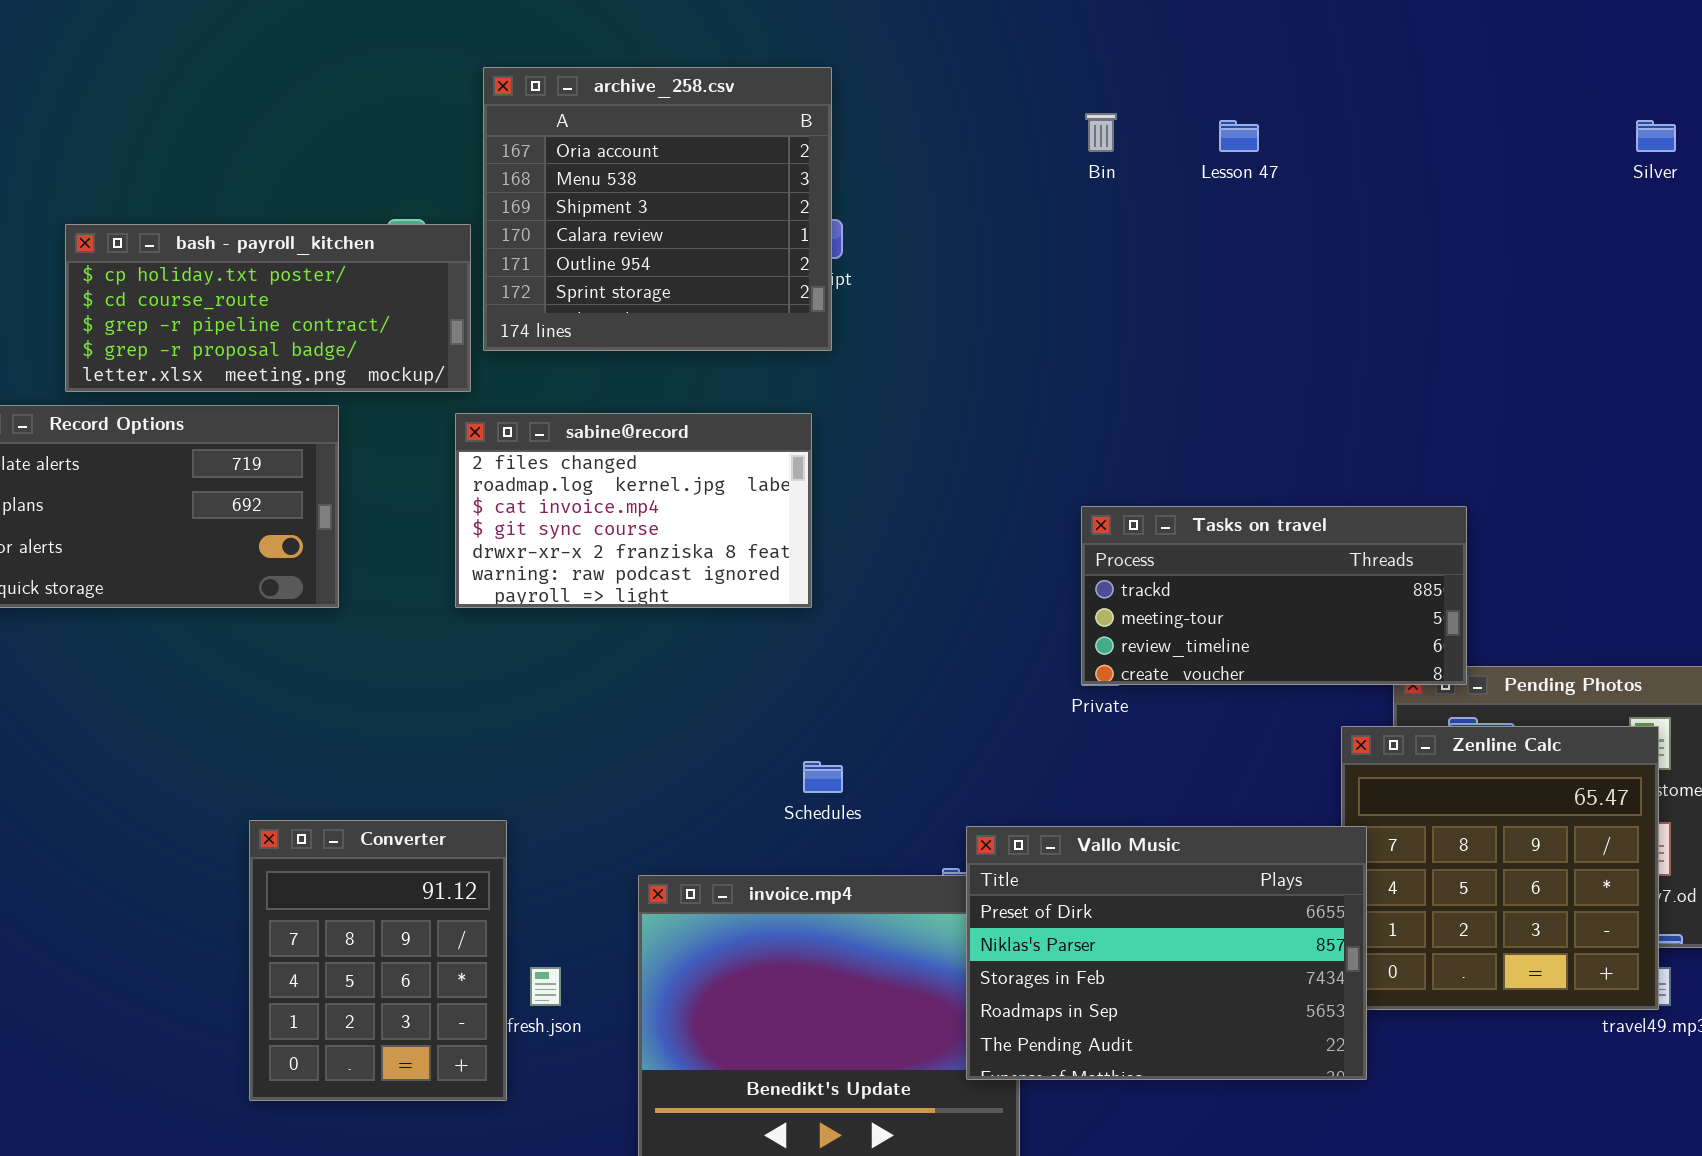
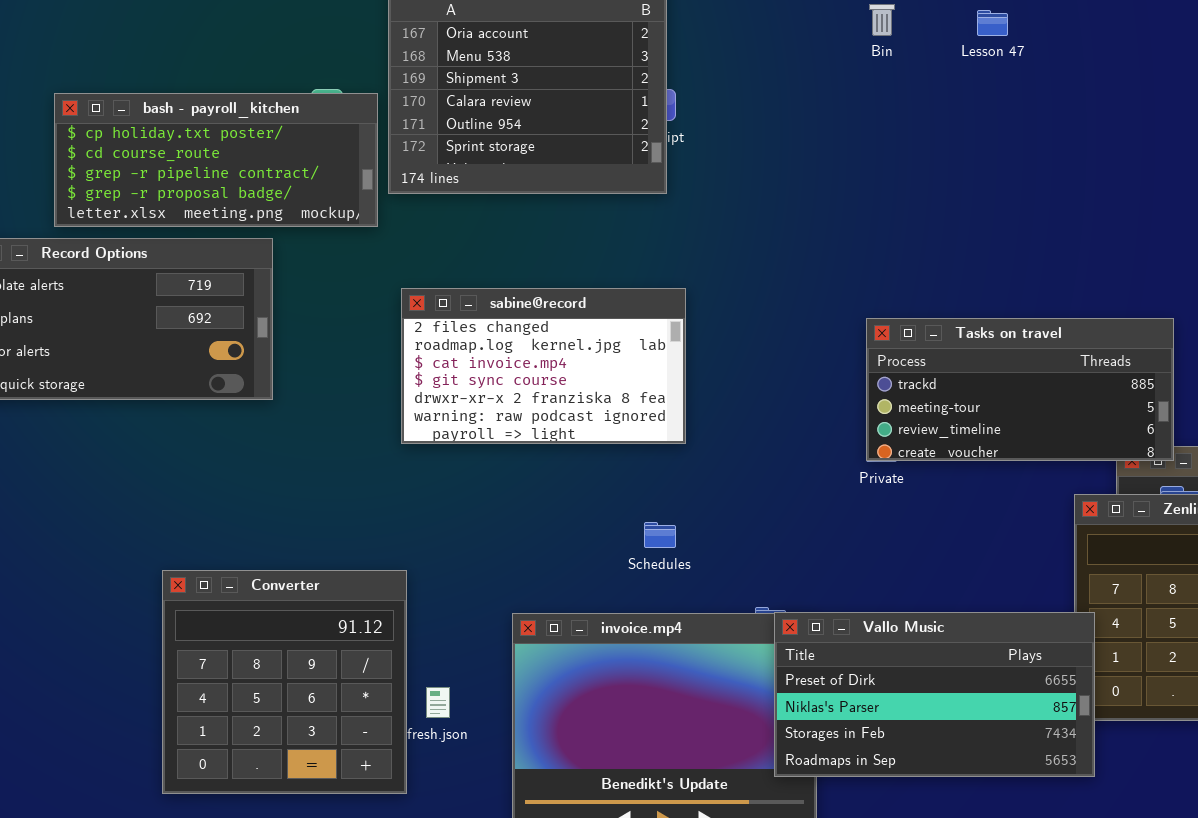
sabine@record: [455,413,812,608] -> [401,288,686,444], moved
Converter: [249,820,507,1101] -> [162,570,407,794], resized
Vallo Music: [966,826,1367,1080] -> [774,612,1095,777], resized

